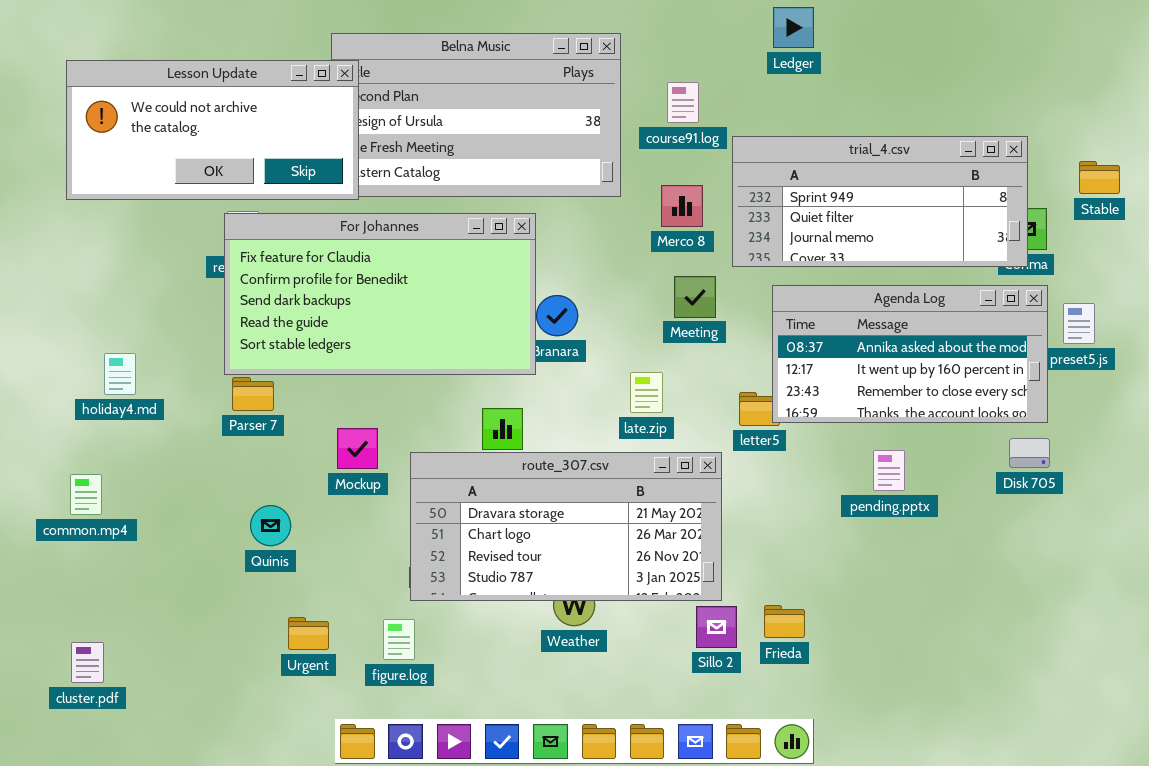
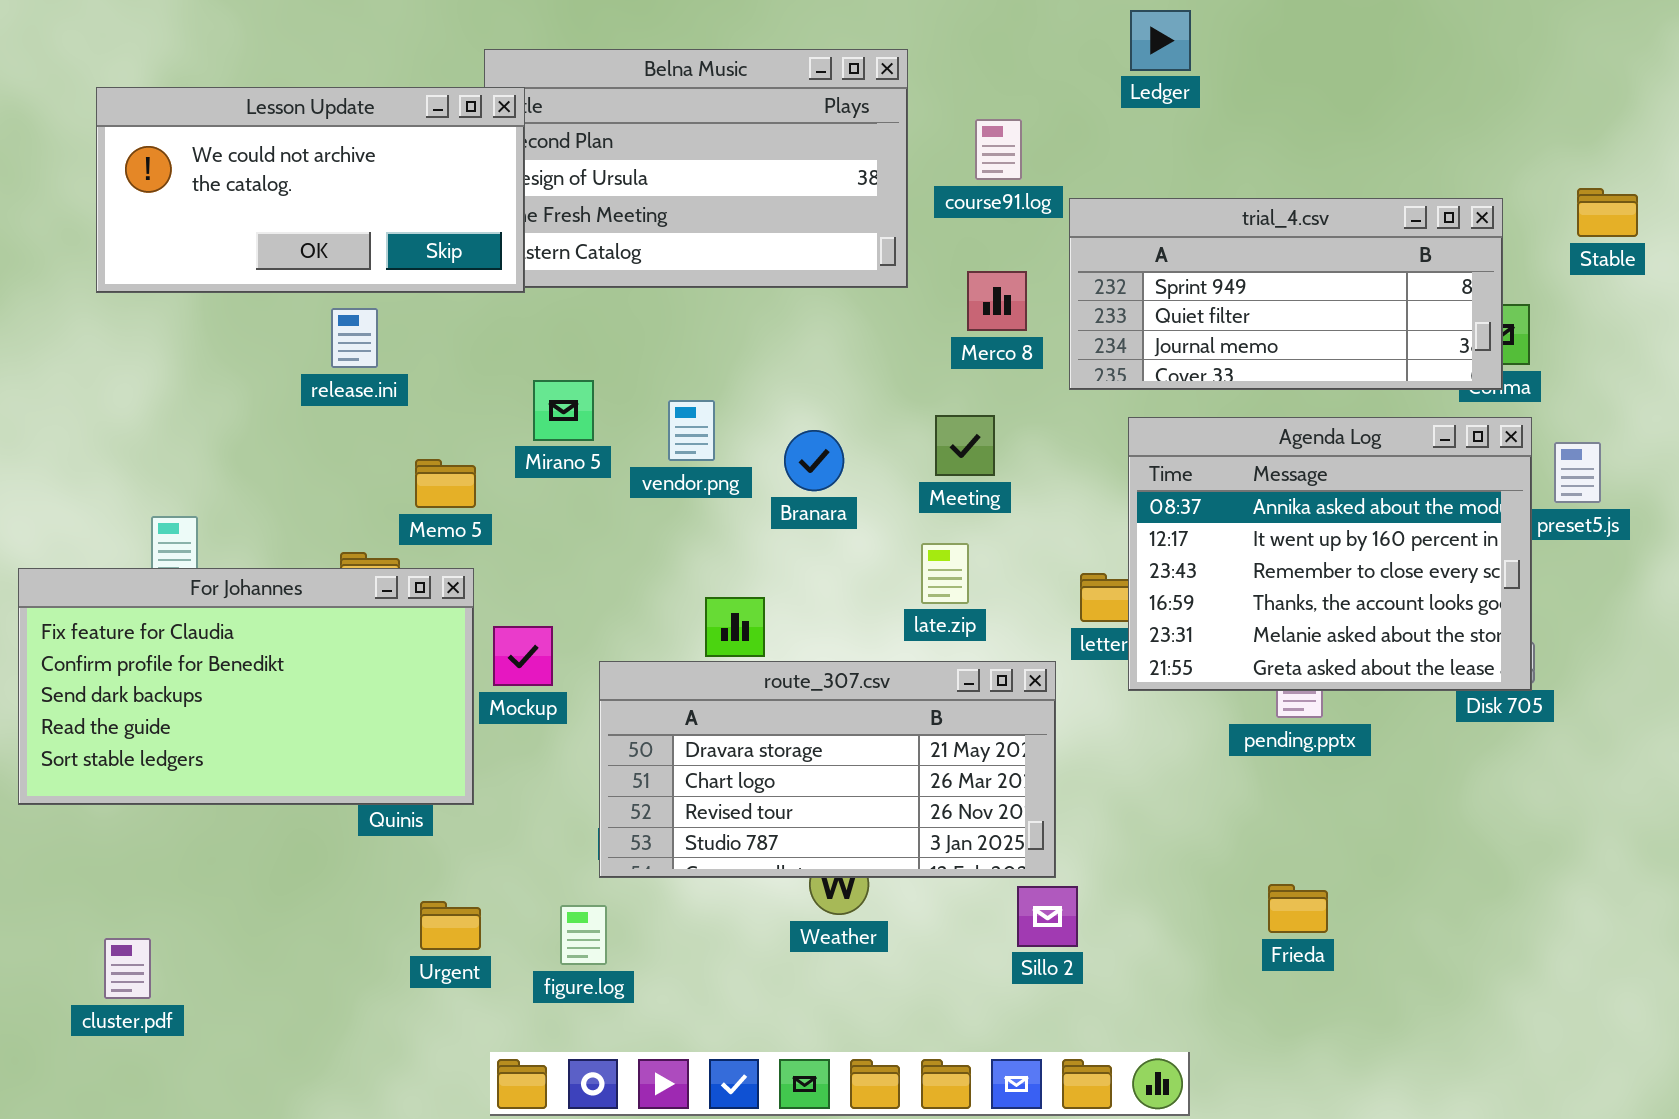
Stable: [1079,161,1120,194] -> [1577,188,1638,237], moved
For Johannes: [224,213,536,375] -> [18,568,474,805], moved
Meeting: [674,276,716,318] -> [935,415,995,476], moved
Agenda Log: [772,285,1048,423] -> [1128,417,1532,691], resized
Frieda: [764,605,805,638] -> [1268,884,1328,933], moved

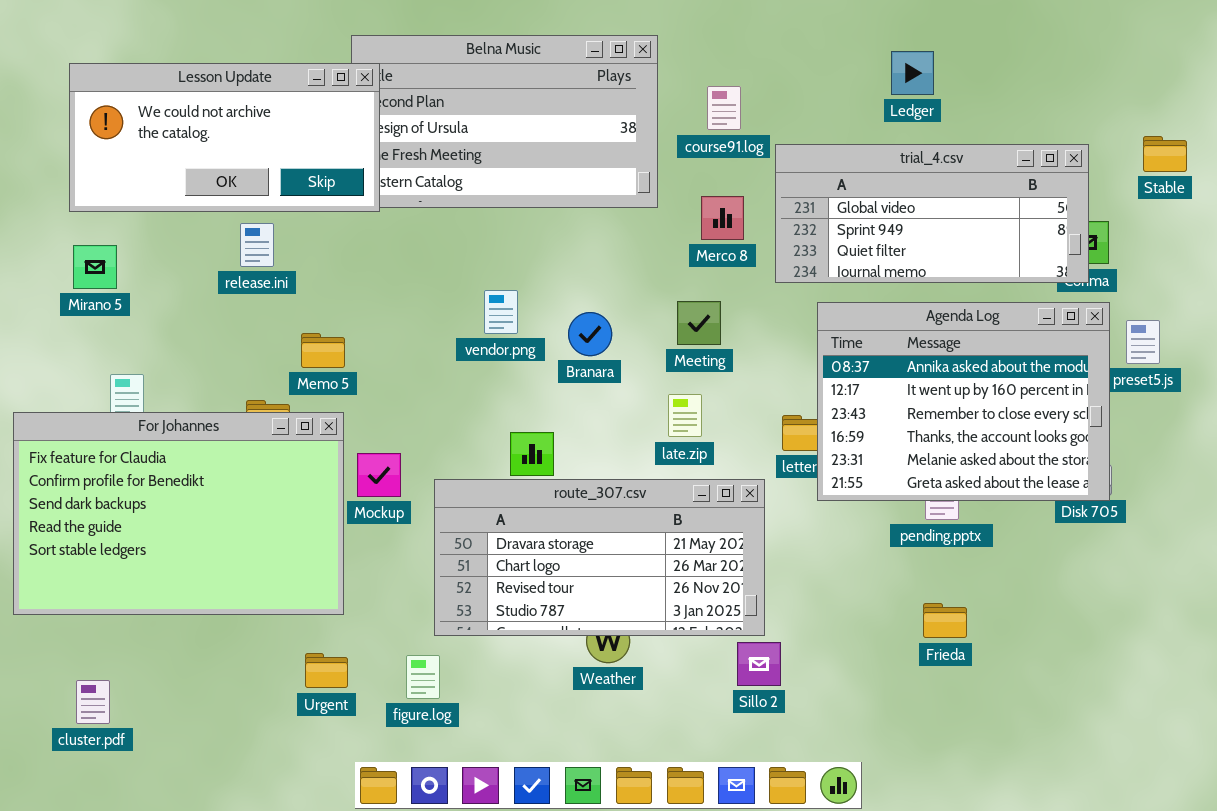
Ledger: [1130,10,1191,71] -> [891,51,934,95], moved
trial_4.csv: [1069,198,1503,390] -> [775,144,1089,283], scrolled up 1 row
Mirano 5: [533,380,594,441] -> [73,245,117,289], moved
For Johannes: [18,568,474,805] -> [13,412,344,615], resized
Frieda: [1268,884,1328,933] -> [923,603,967,638], moved

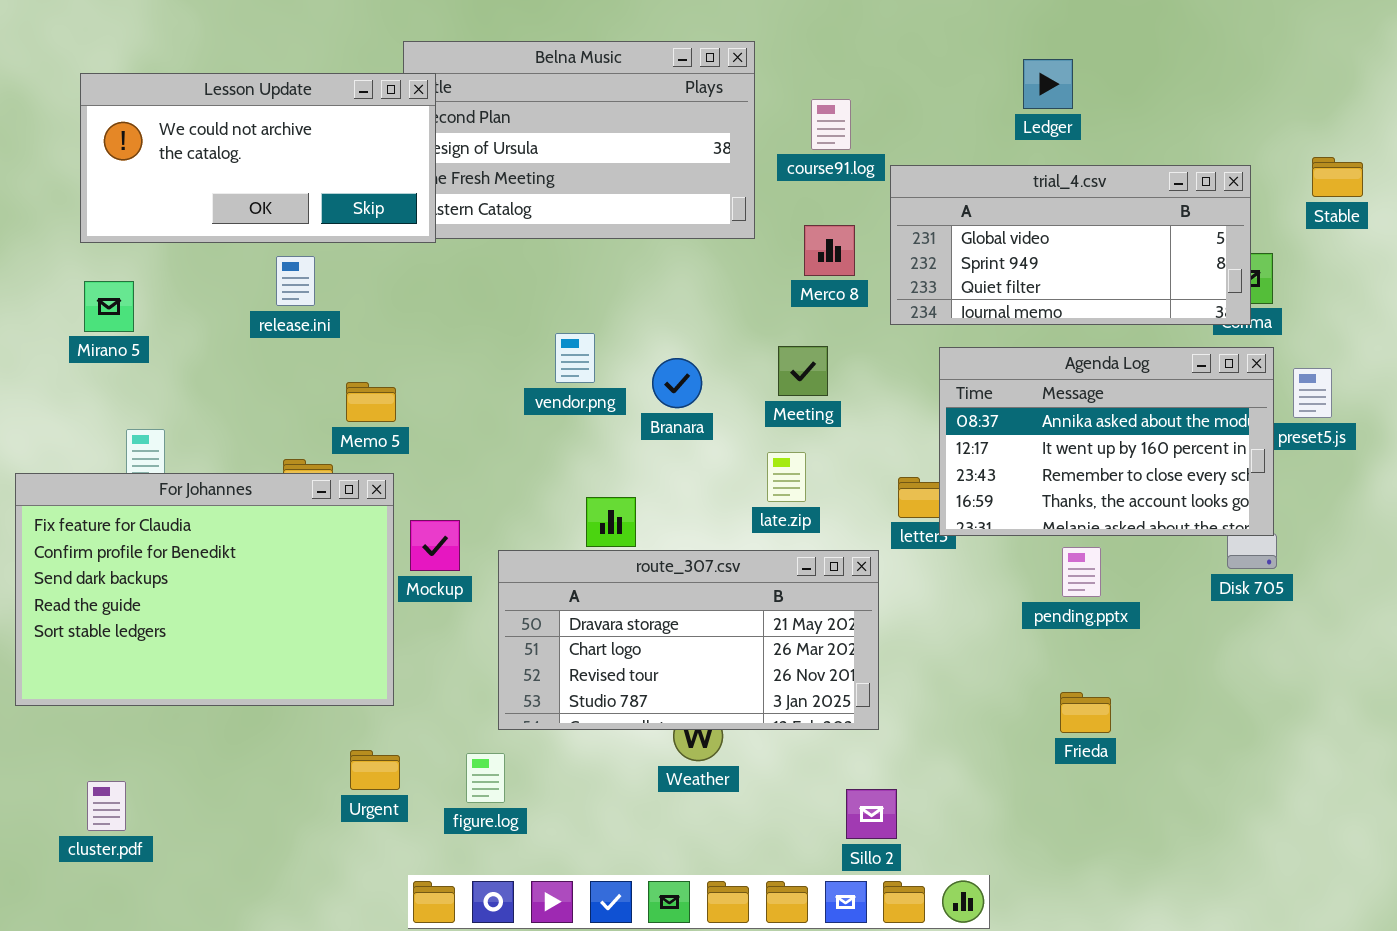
Agenda Log: [817,302,1110,501] -> [939,347,1274,536], resized
Sillo 2: [737,642,781,686] -> [846,789,897,839], moved

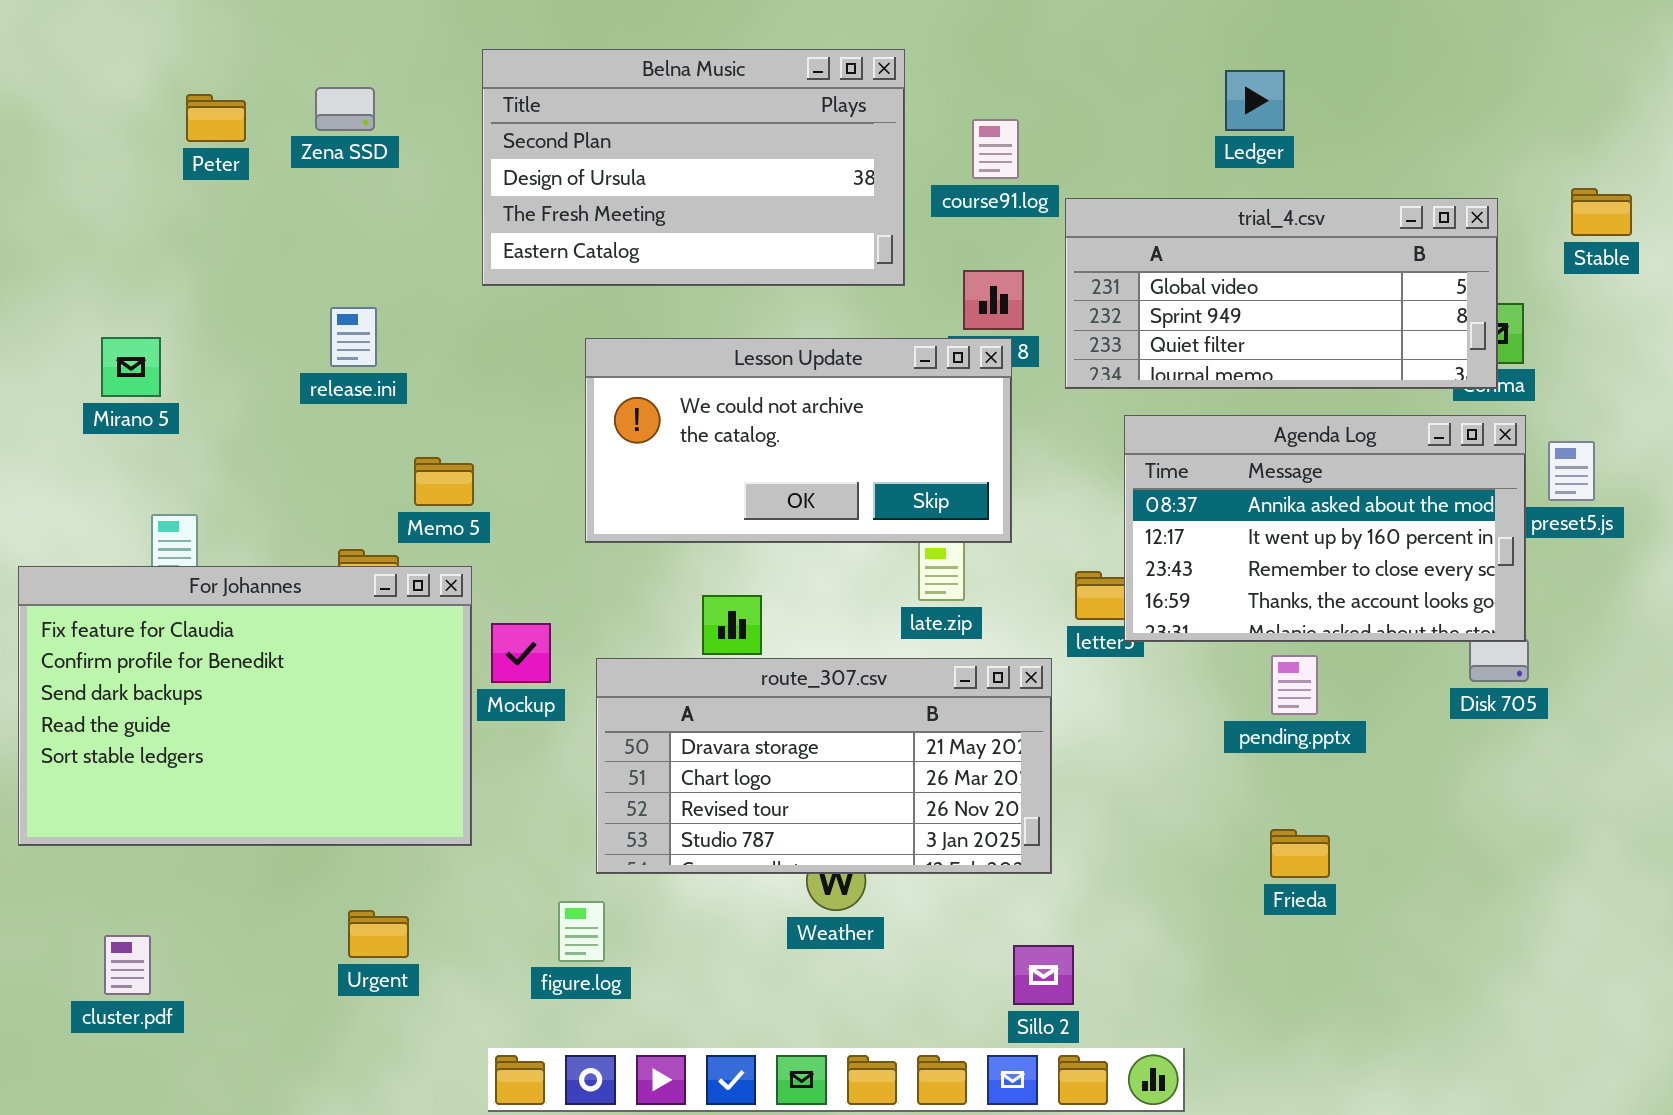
Lesson Update: [80,73,436,243] -> [585,338,1012,543], moved
Urgent: [350,750,400,790] -> [348,910,409,958], moved

